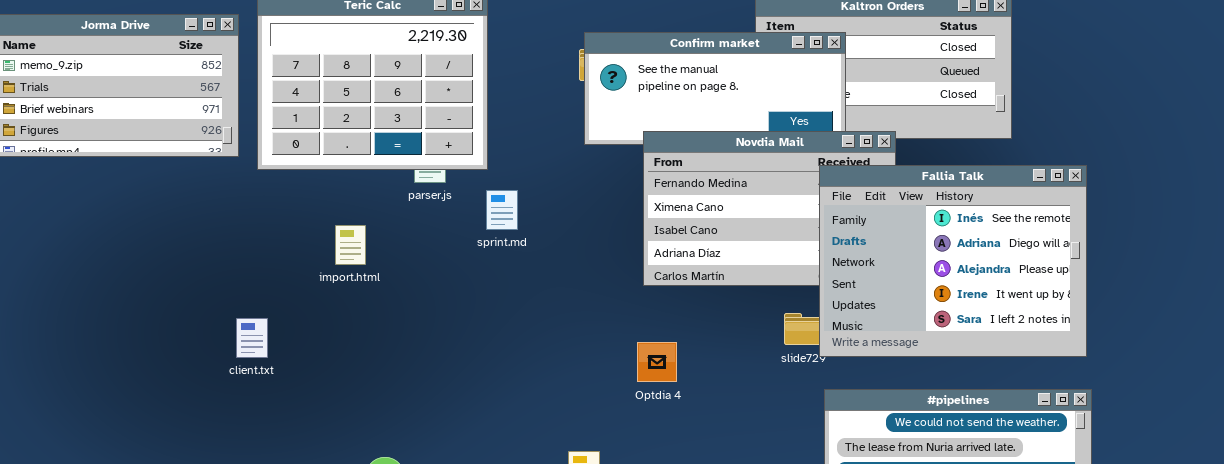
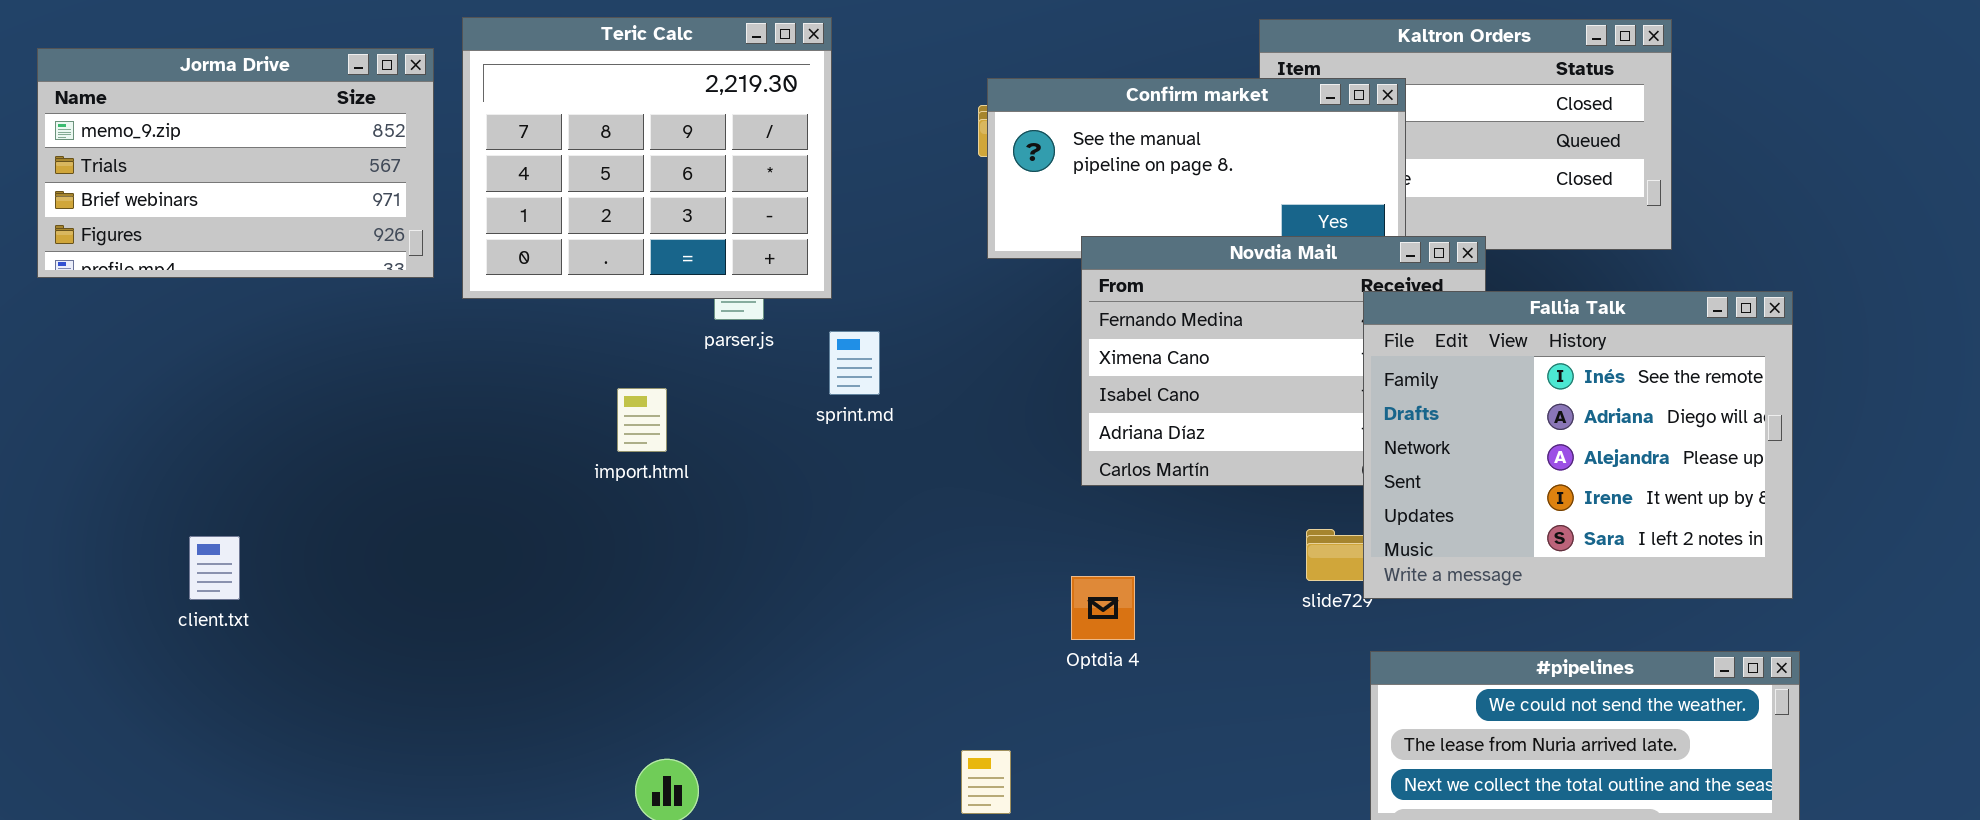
import.html: [335,225,366,265] -> [617,388,667,452], moved
client.txt: [236,318,268,358] -> [189,536,240,600], moved

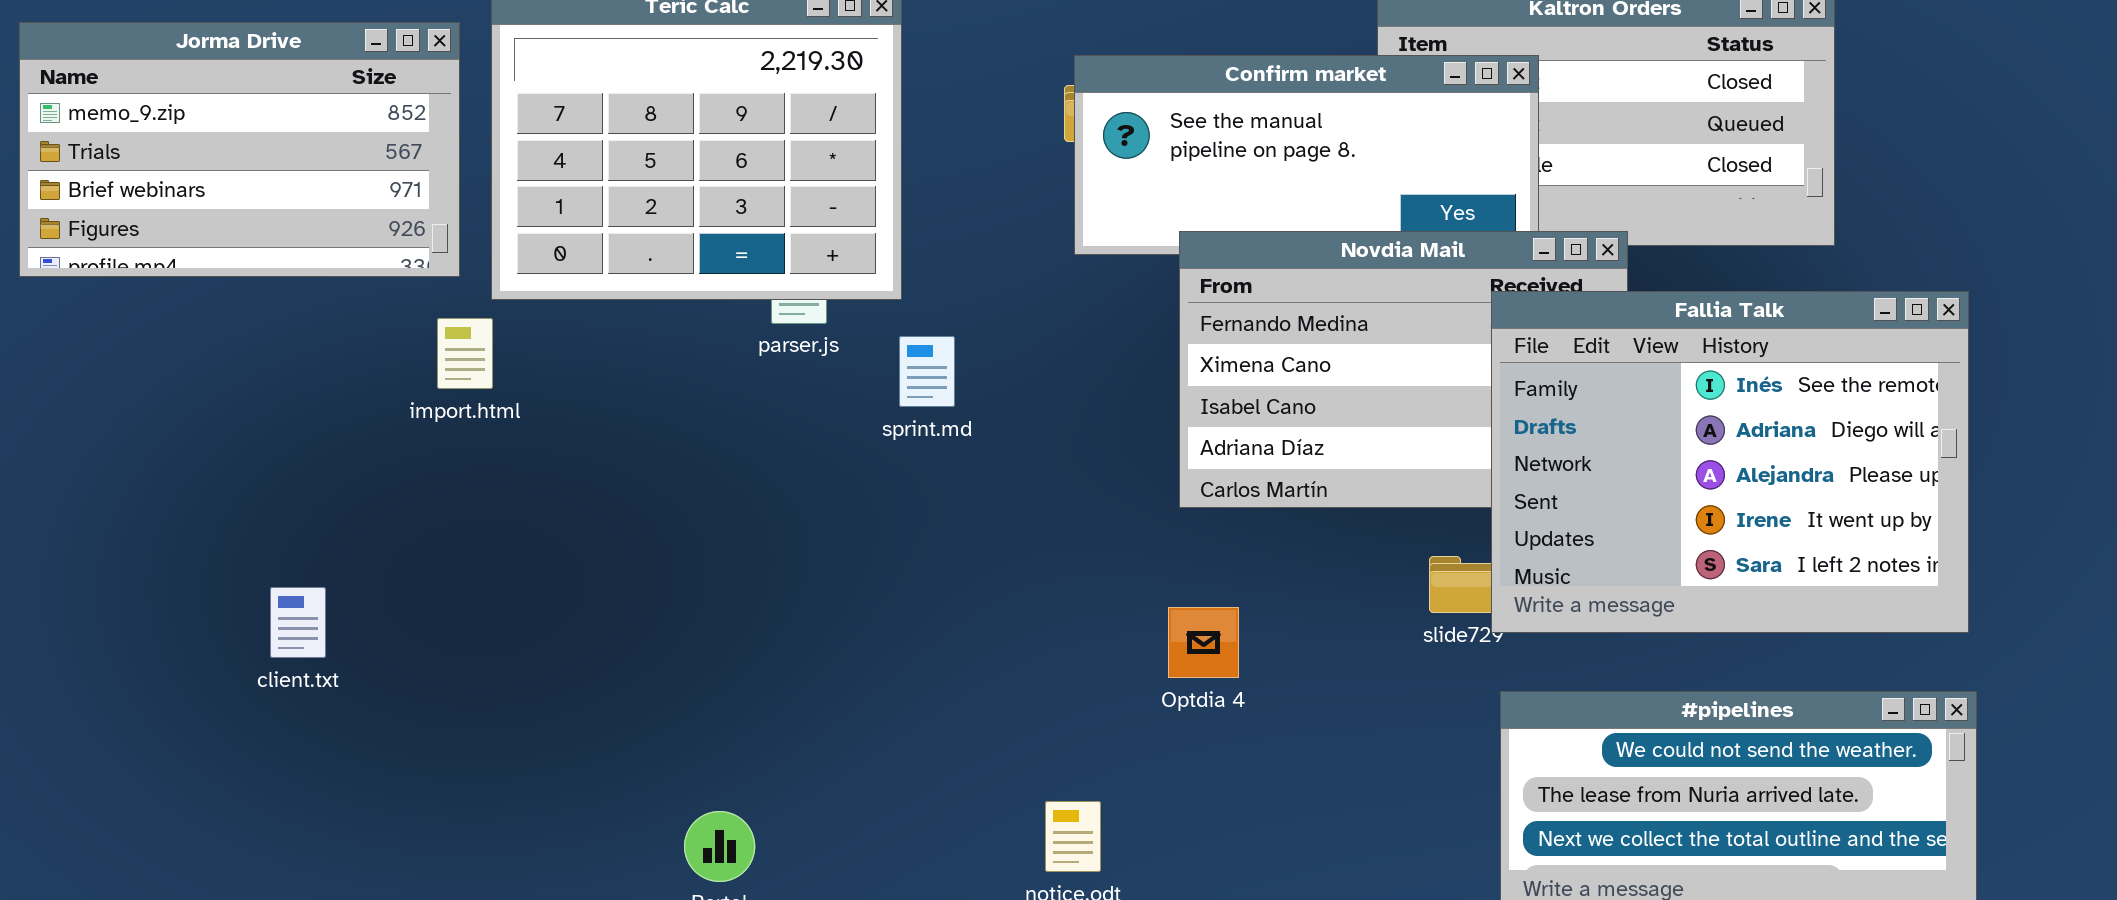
import.html: [617,388,667,452] -> [437,318,493,389], moved
client.txt: [189,536,240,600] -> [270,587,326,658], moved

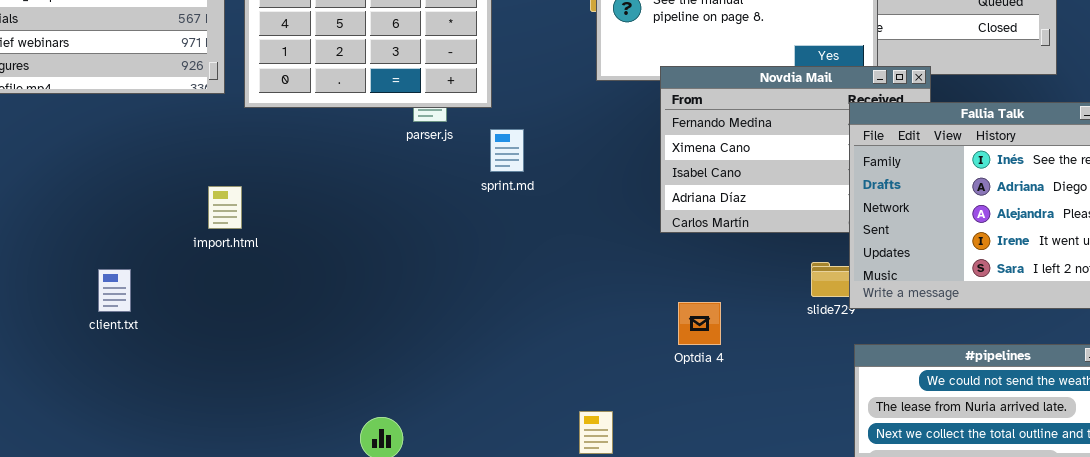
import.html: [437,318,493,389] -> [208,186,242,229], moved
client.txt: [270,587,326,658] -> [98,269,131,312], moved
Optdia 4: [1168,607,1239,678] -> [678,302,721,345], moved

